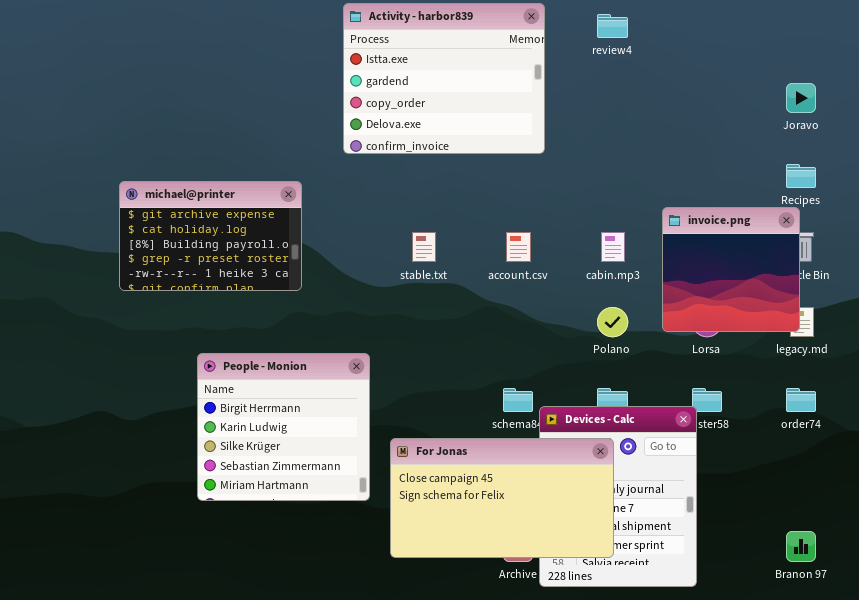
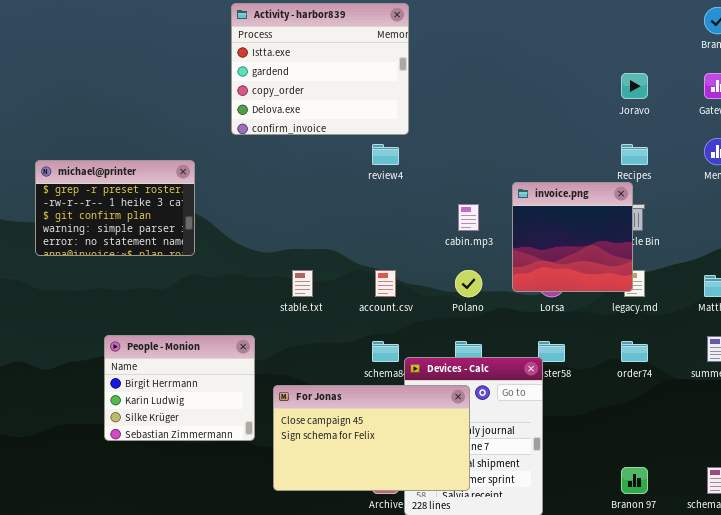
review4: [597,14,628,38] -> [372,144,399,165], moved
michael@printer: [119,181,302,291] -> [35,160,195,256], scrolled down 3 rows
stable.txt: [412,232,436,262] -> [292,270,313,297], moved
account.csv: [506,232,531,262] -> [375,270,396,297], moved
People - Monion: [197,353,370,501] -> [104,335,255,441], resized

